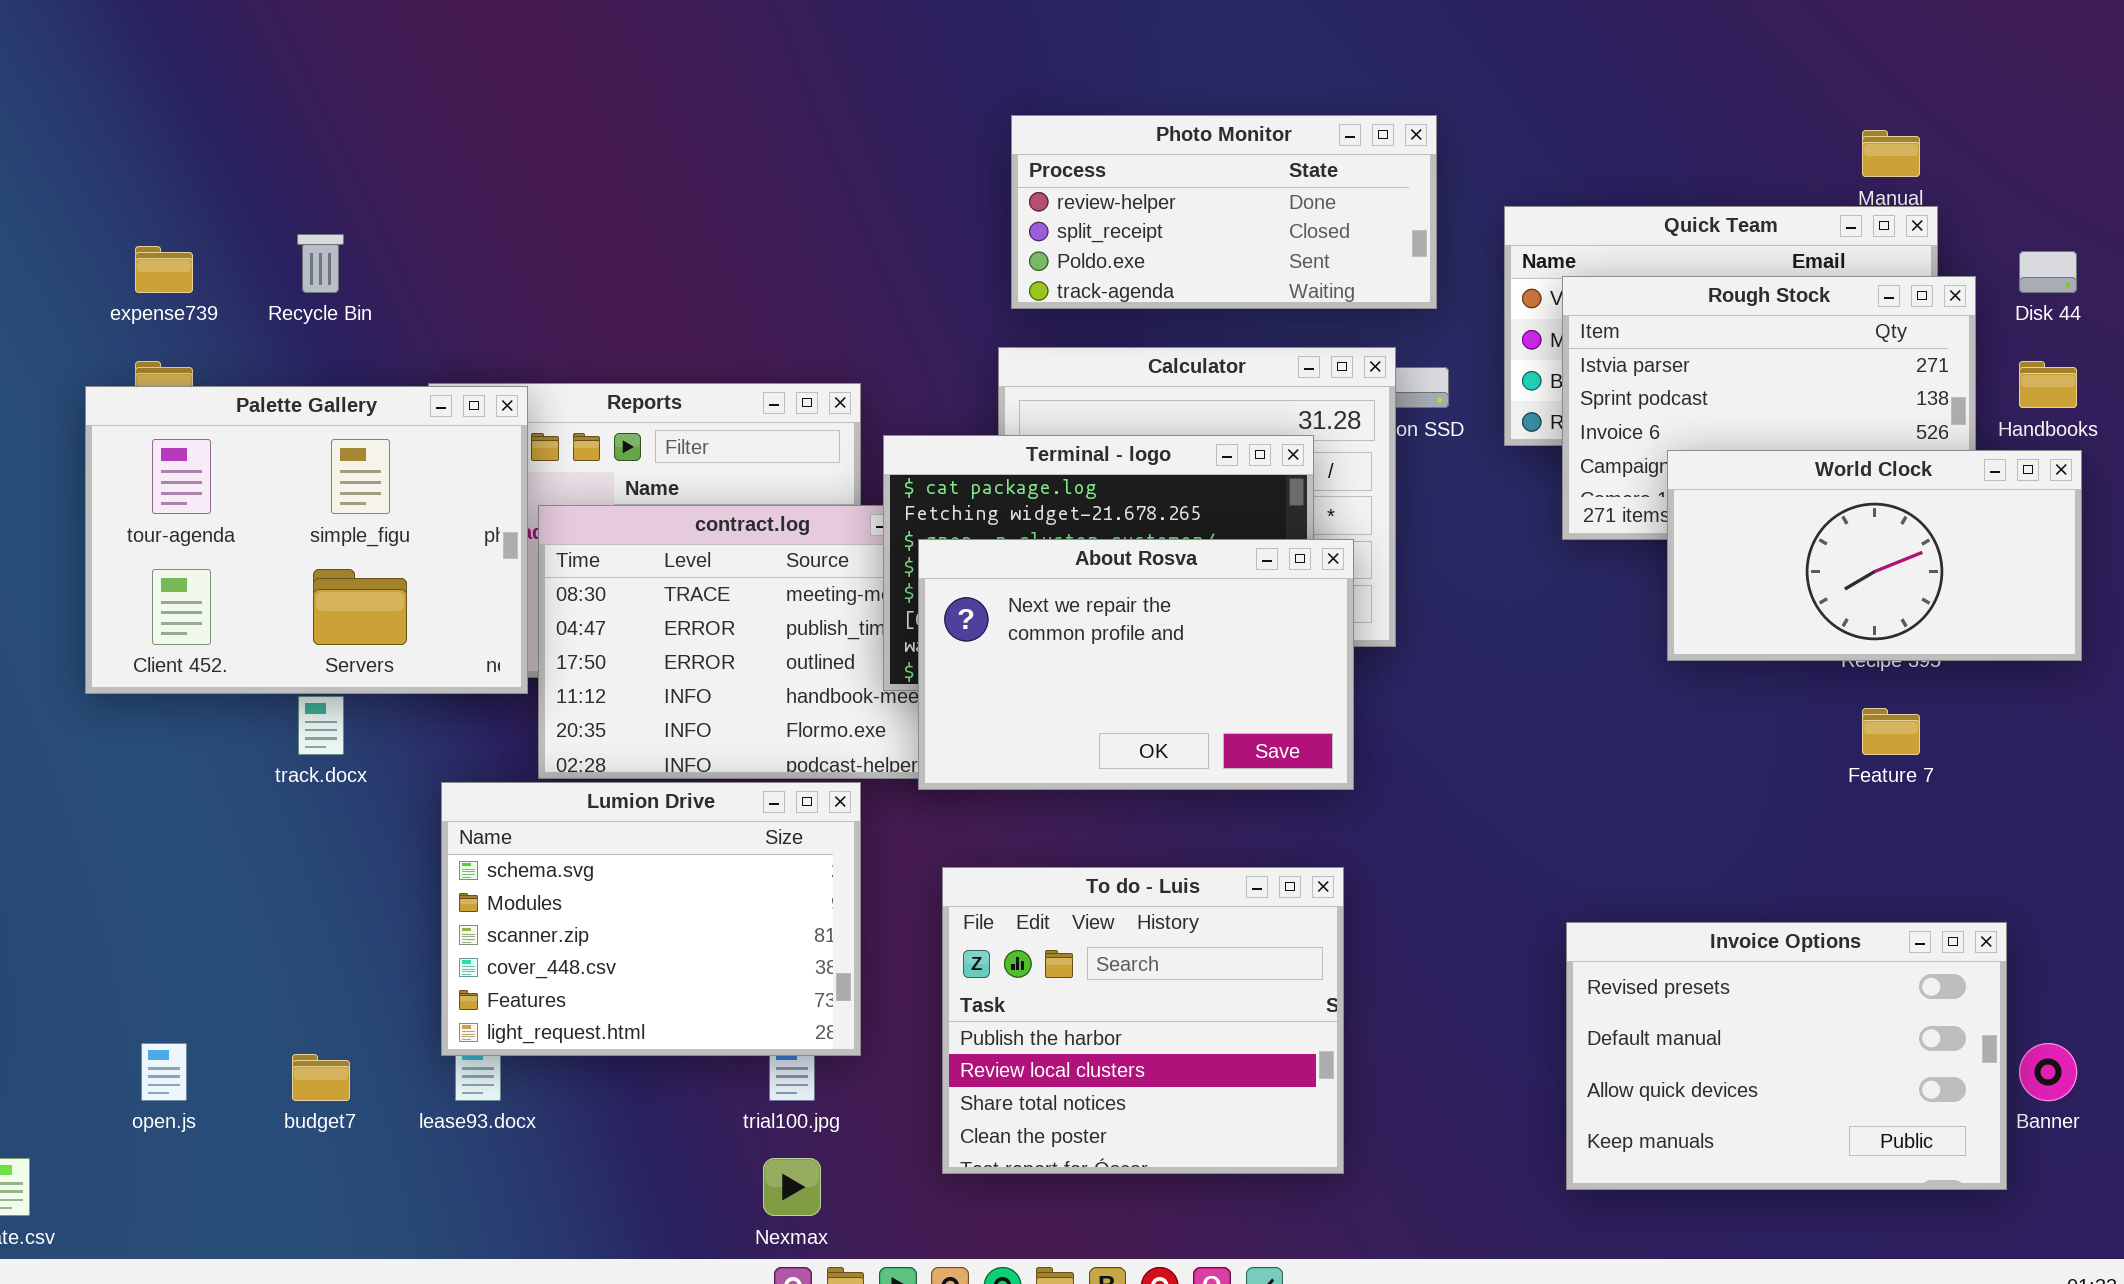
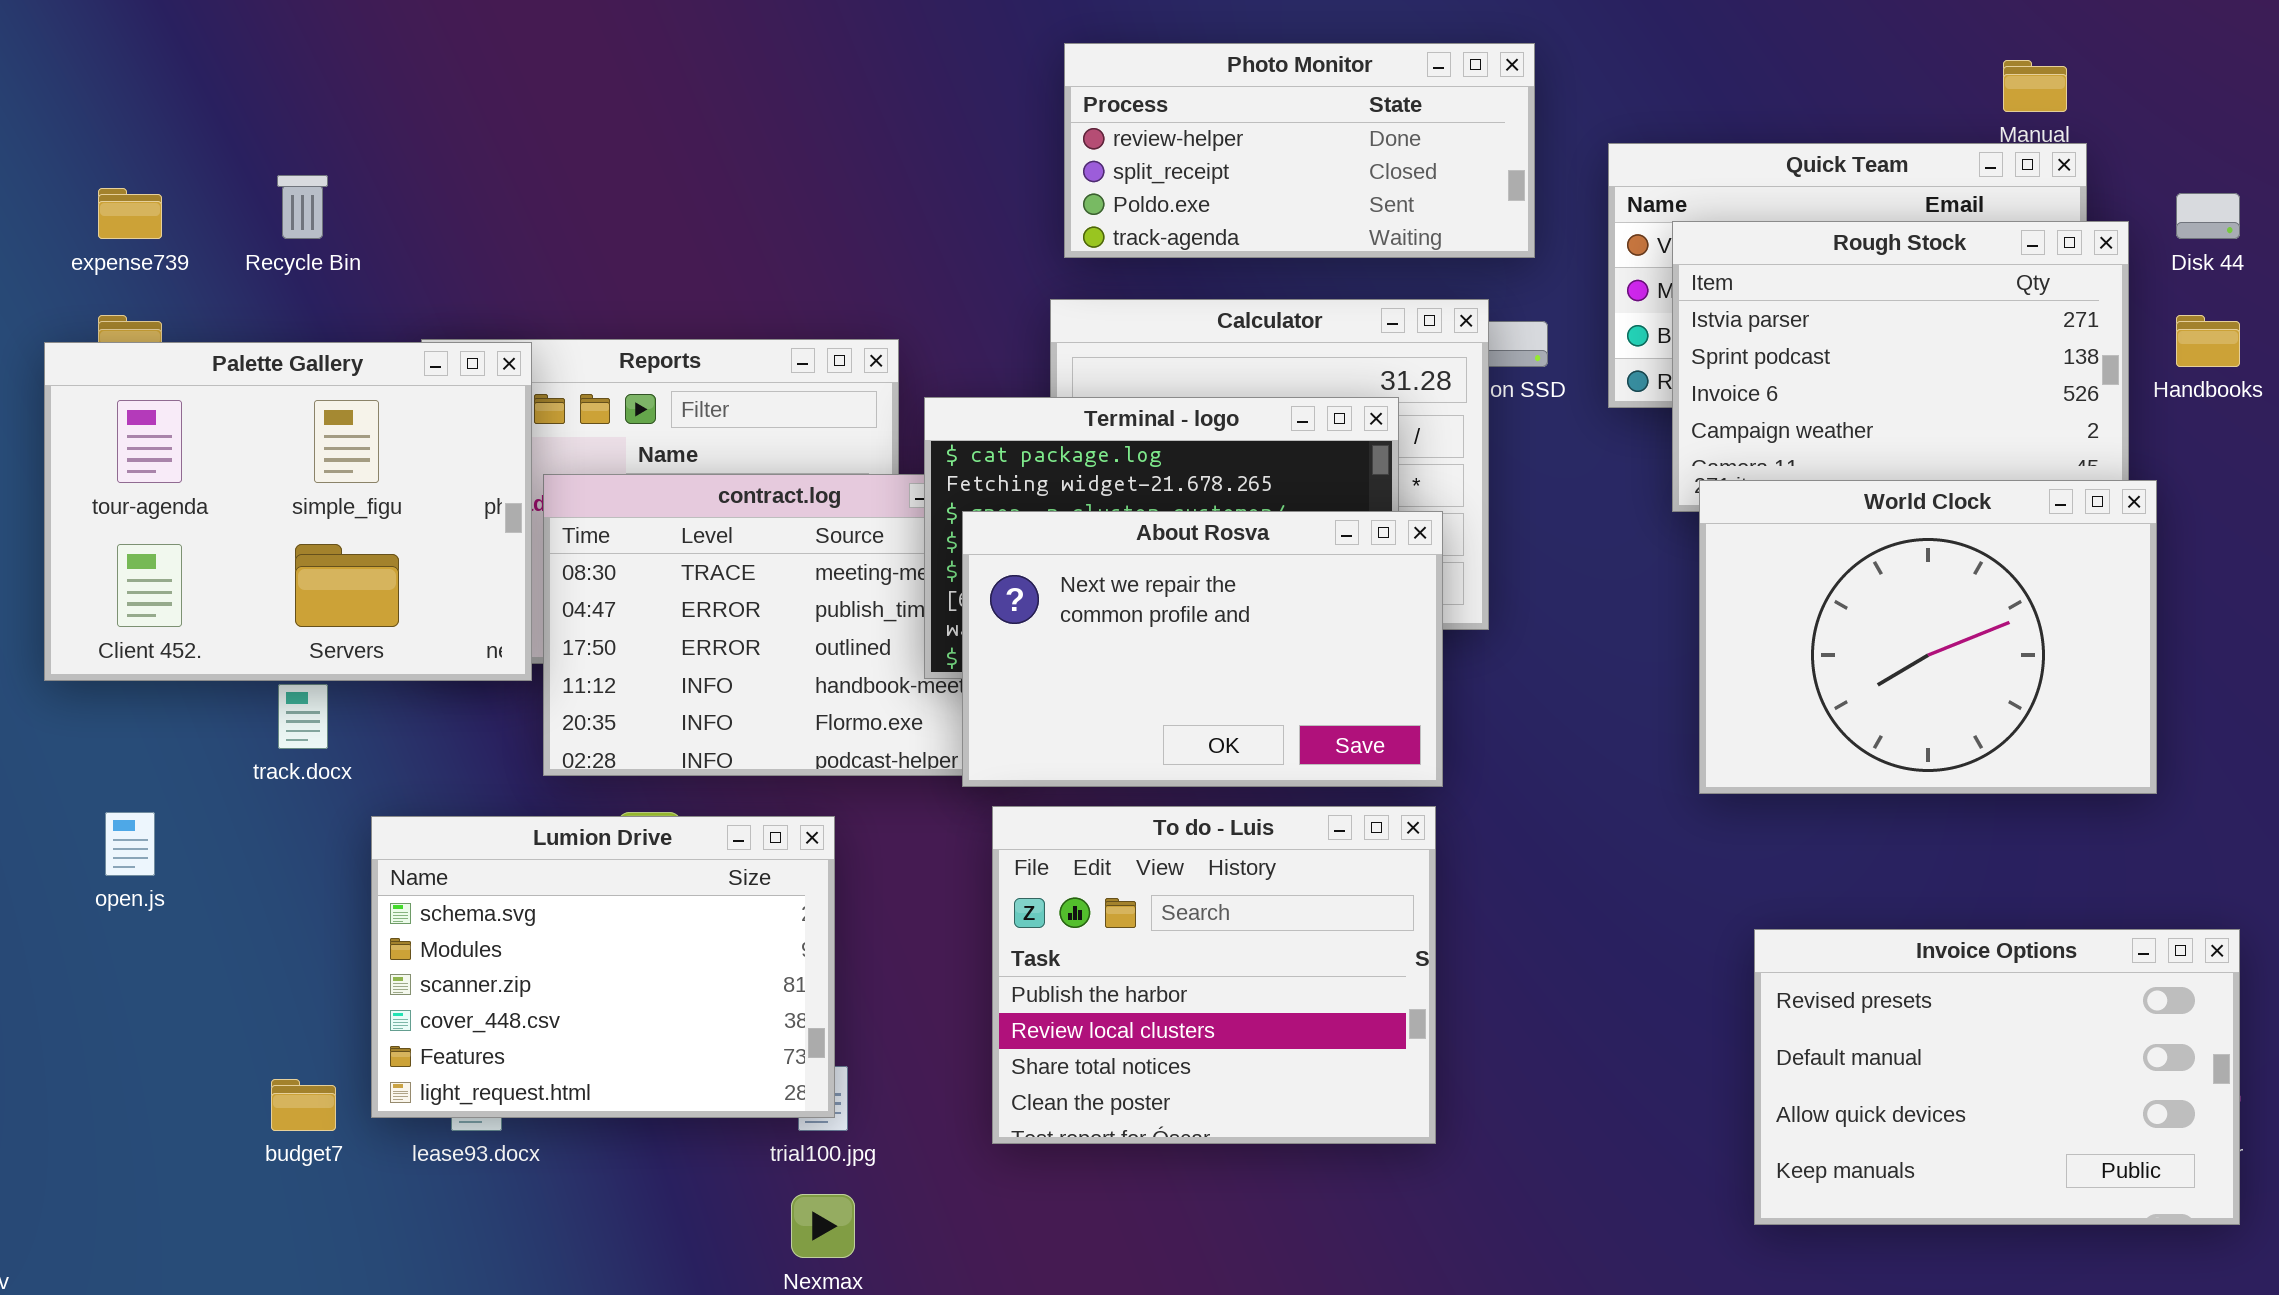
World Clock: [1667,450,2082,661] -> [1699,480,2157,794], moved, resized
Lumion Drive: [441,782,861,1056] -> [371,816,835,1118], moved
To do - Luis: [942,867,1344,1174] -> [992,806,1436,1144], moved
Invoice Options: [1566,922,2007,1190] -> [1754,929,2240,1225], moved
open.js: [141,1043,187,1101] -> [105,812,155,876], moved

